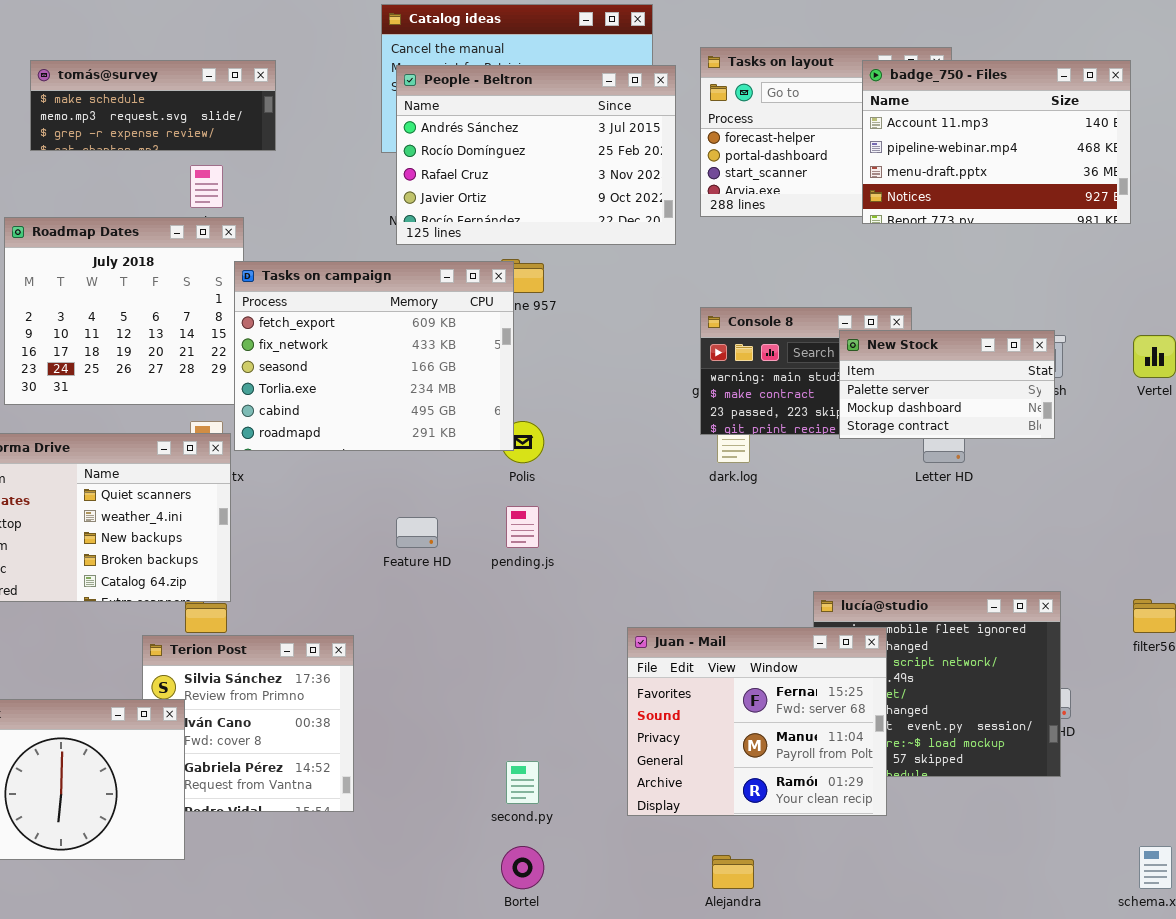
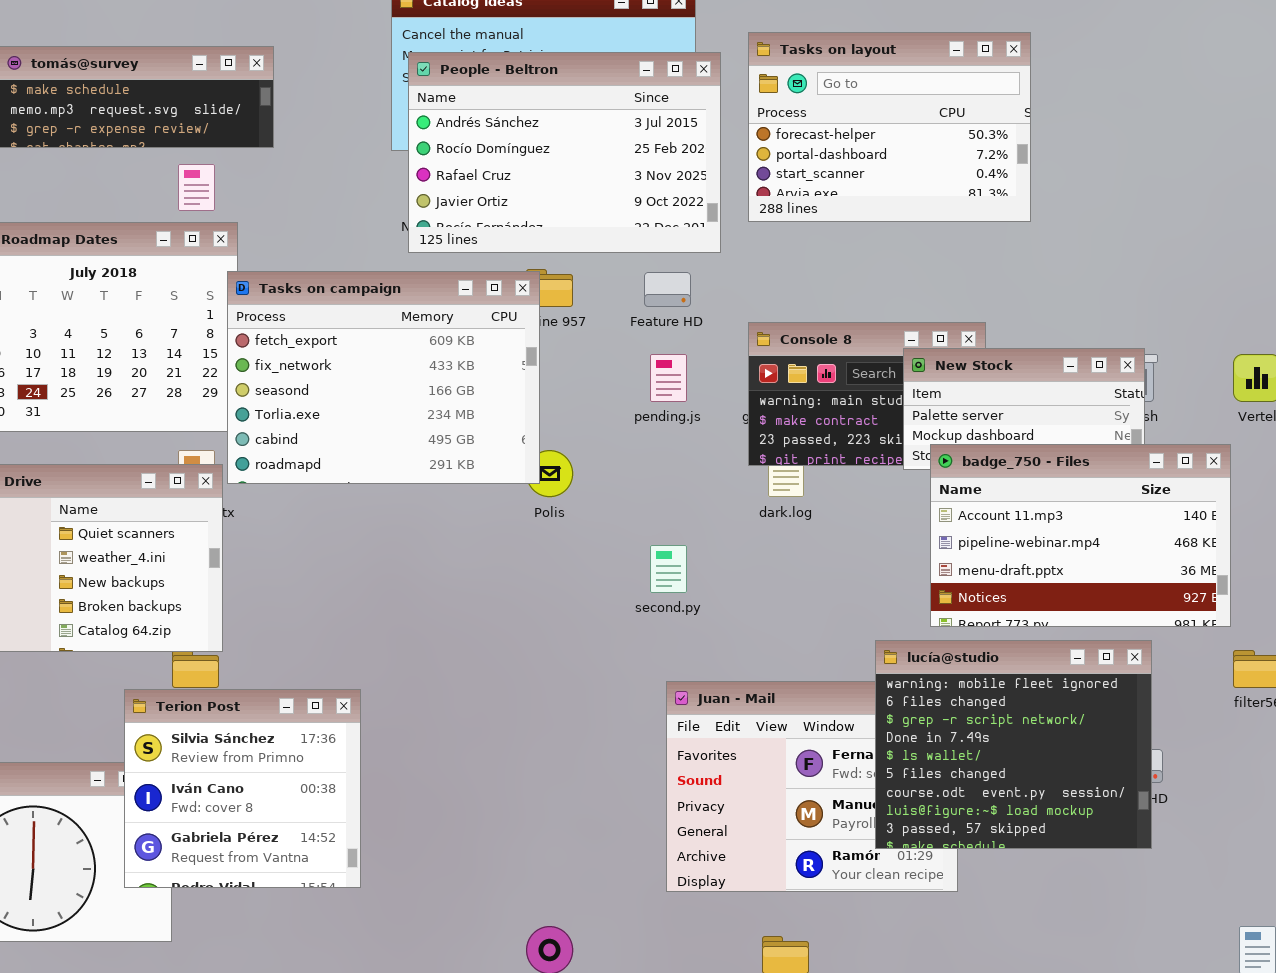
badge_750 - Files: [862,60,1131,224] -> [930,444,1231,627], moved
pending.js: [506,506,539,548] -> [650,354,687,402], moved
Feature HD: [396,517,438,548] -> [644,272,691,307], moved
lucía@studio: [813,591,1061,777] -> [875,640,1152,849], raised
Terion Post: [142,635,354,812] -> [124,689,361,888], raised
second.py: [506,761,539,804] -> [650,545,687,593], moved

